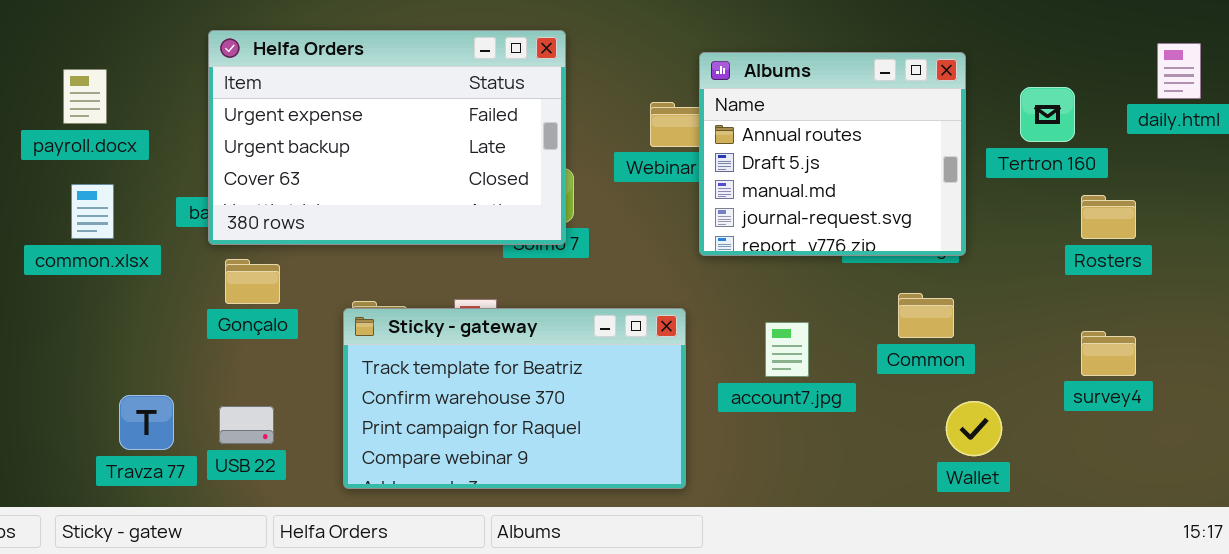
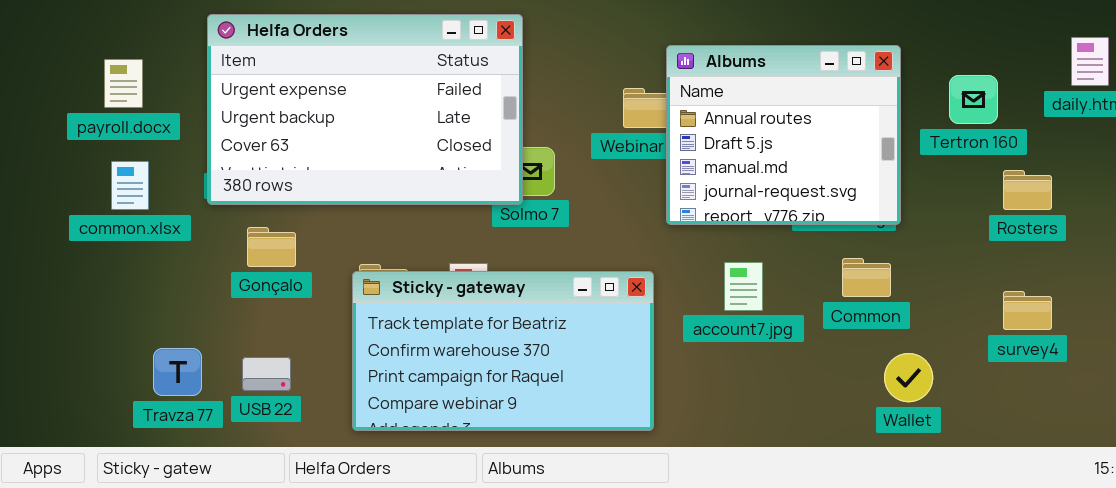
Helfa Orders: [208,30,566,245] -> [207,14,523,205], moved
account7.jpg: [765,322,809,377] -> [724,262,763,311], moved

